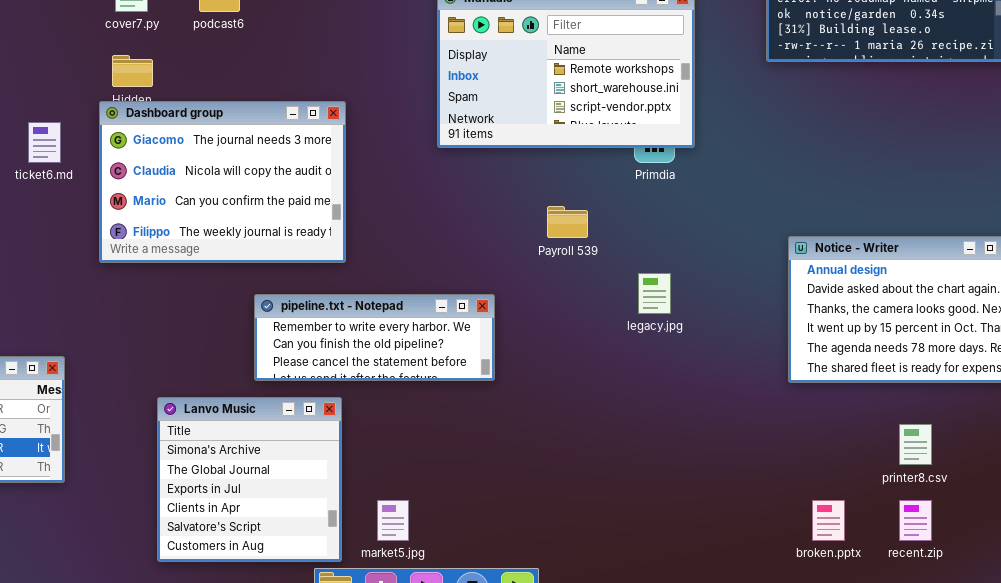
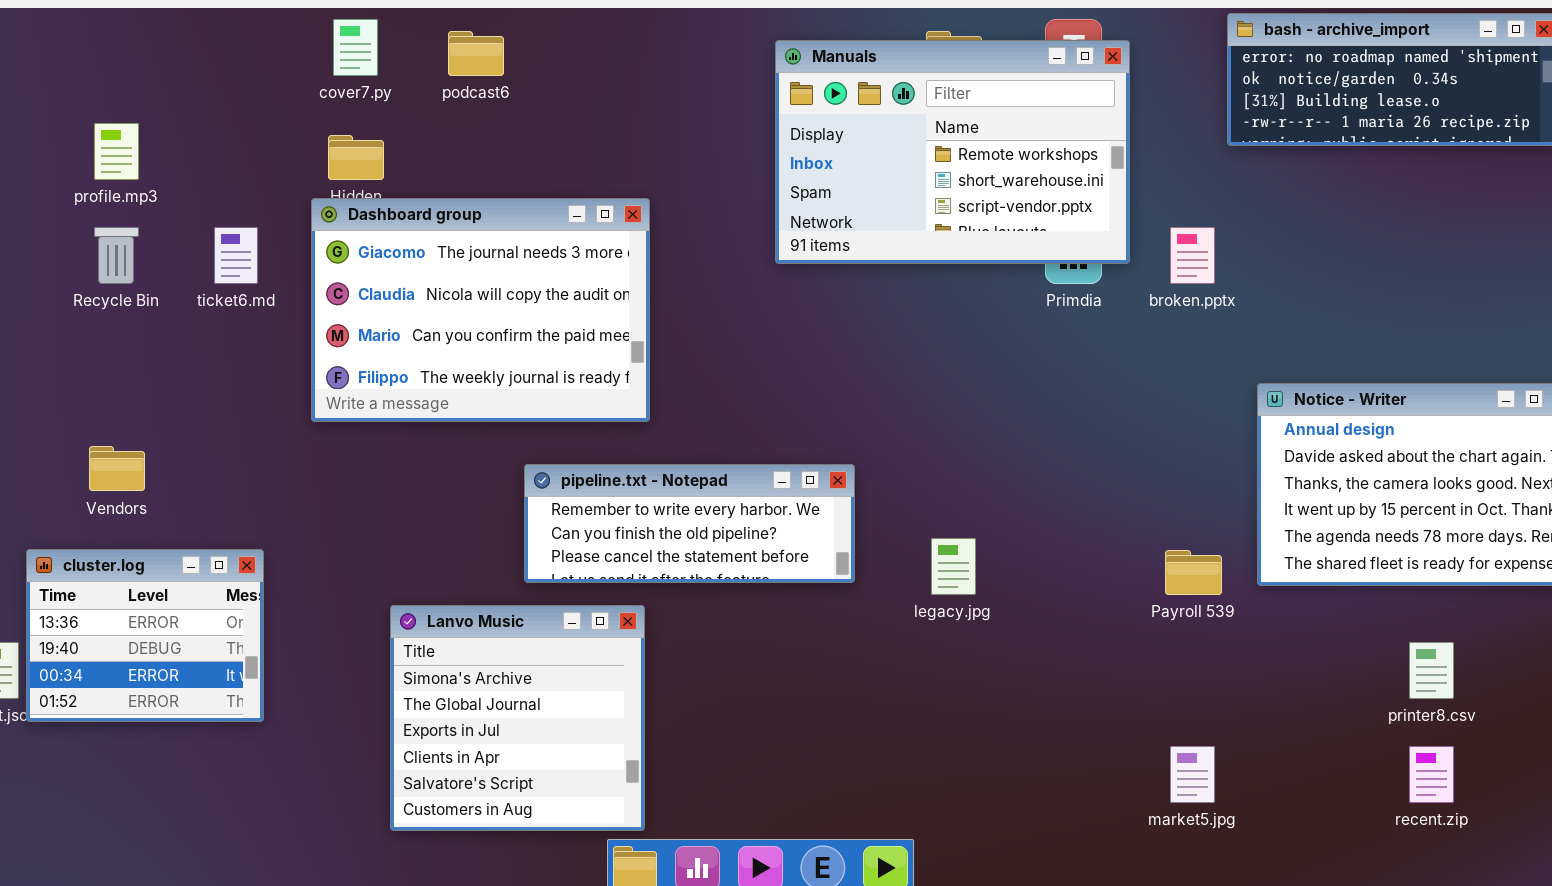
Payroll 539: [547,206,588,238] -> [1165,550,1222,595], moved
legacy.jpg: [638,273,671,314] -> [931,538,976,595], moved
market5.jpg: [377,500,409,541] -> [1170,746,1215,803], moved
broken.pptx: [812,500,845,541] -> [1170,227,1215,284], moved

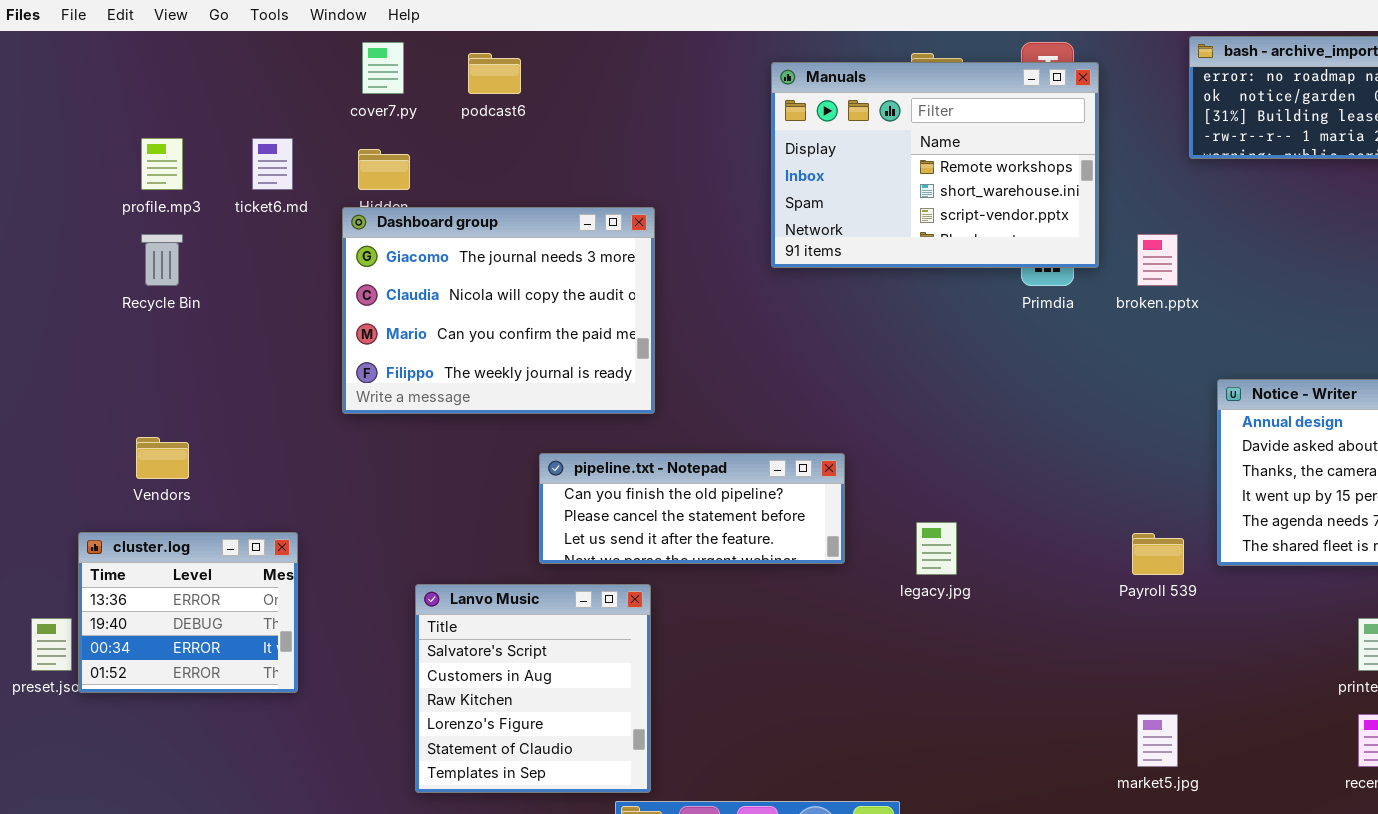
ticket6.md: [214,227,258,284] -> [252,138,293,190], moved
pipeline.txt - Notepad: [524,464,855,583] -> [539,453,845,564], scrolled down 1 row
Lanvo Music: [390,605,645,831] -> [415,584,651,793], scrolled down 4 rows

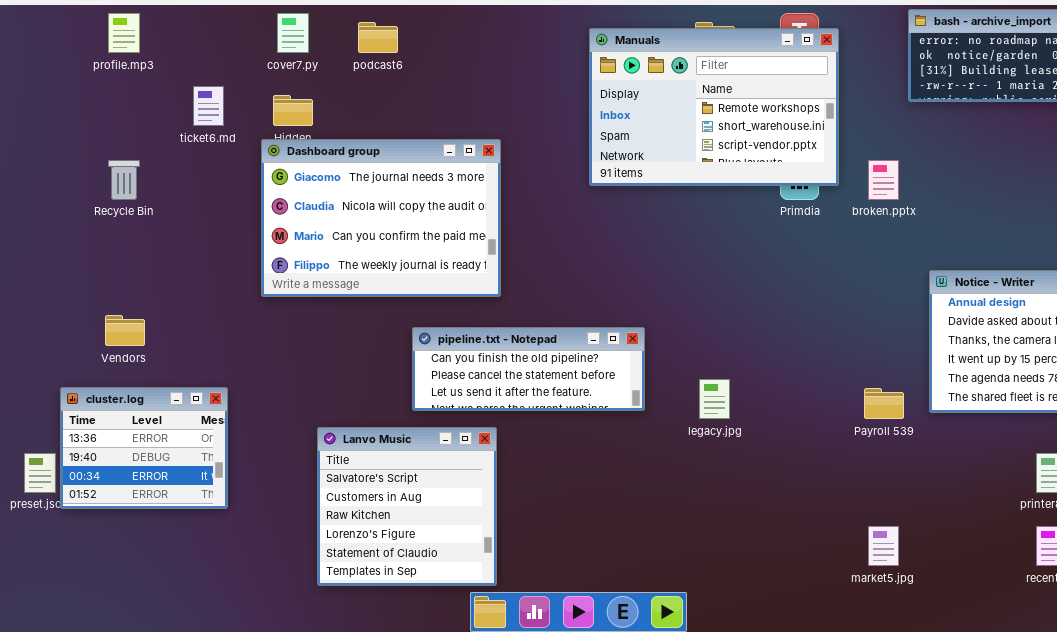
profile.mp3: [141,138,183,190] -> [108,13,140,53], moved

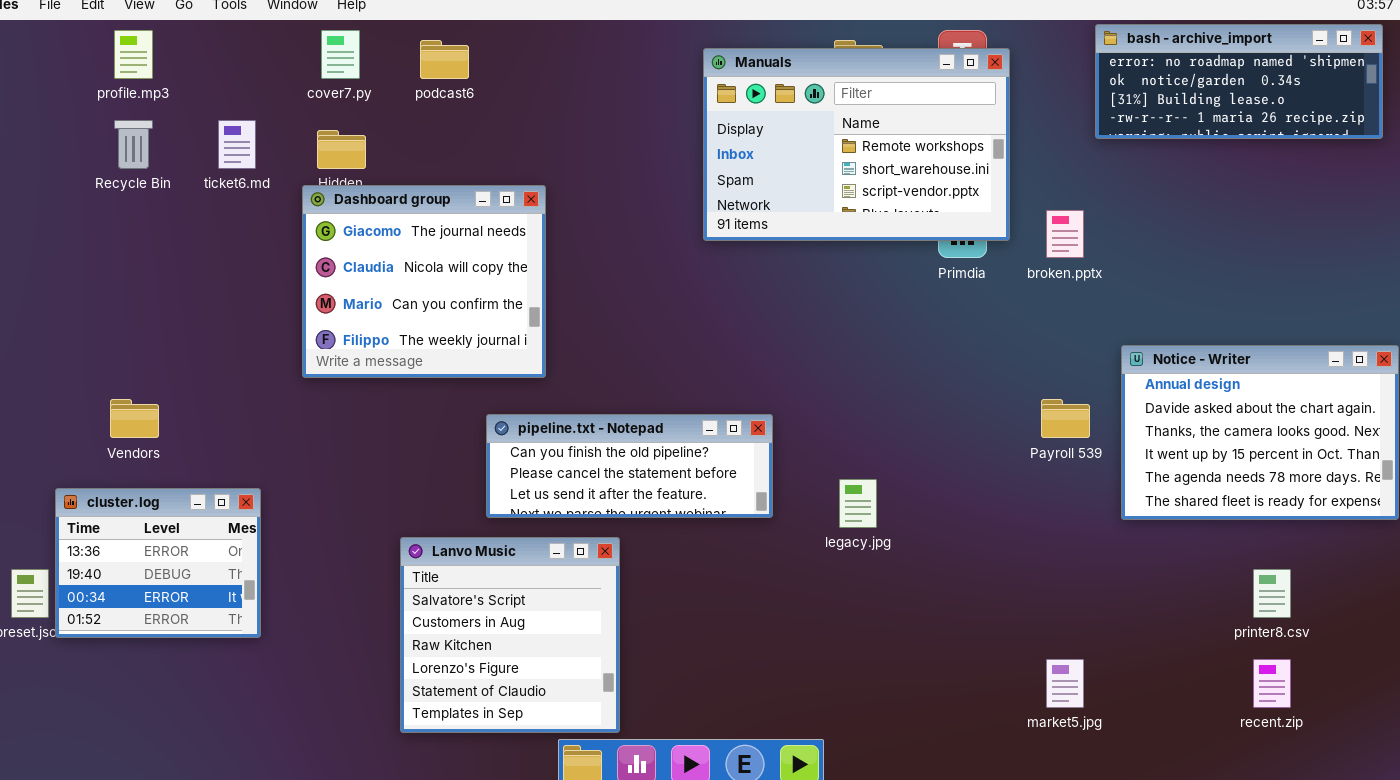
Dashboard group: [261,139,501,297] -> [302,185,546,378], resized
Recycle Bin: [108,160,140,200] -> [114,120,153,169], moved
Payroll 539: [864,388,904,419] -> [1041,399,1090,438], moved
Lanvo Music: [317,427,497,586] -> [400,537,620,733], moved

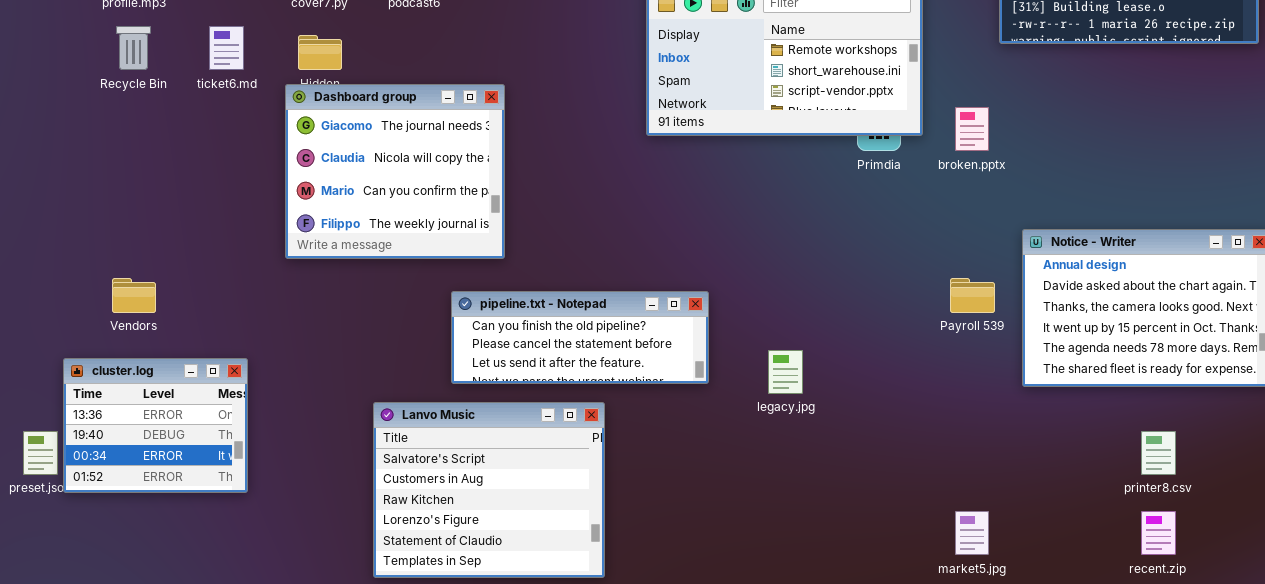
Lanvo Music: [400,537,620,733] -> [373,402,605,578], resized

